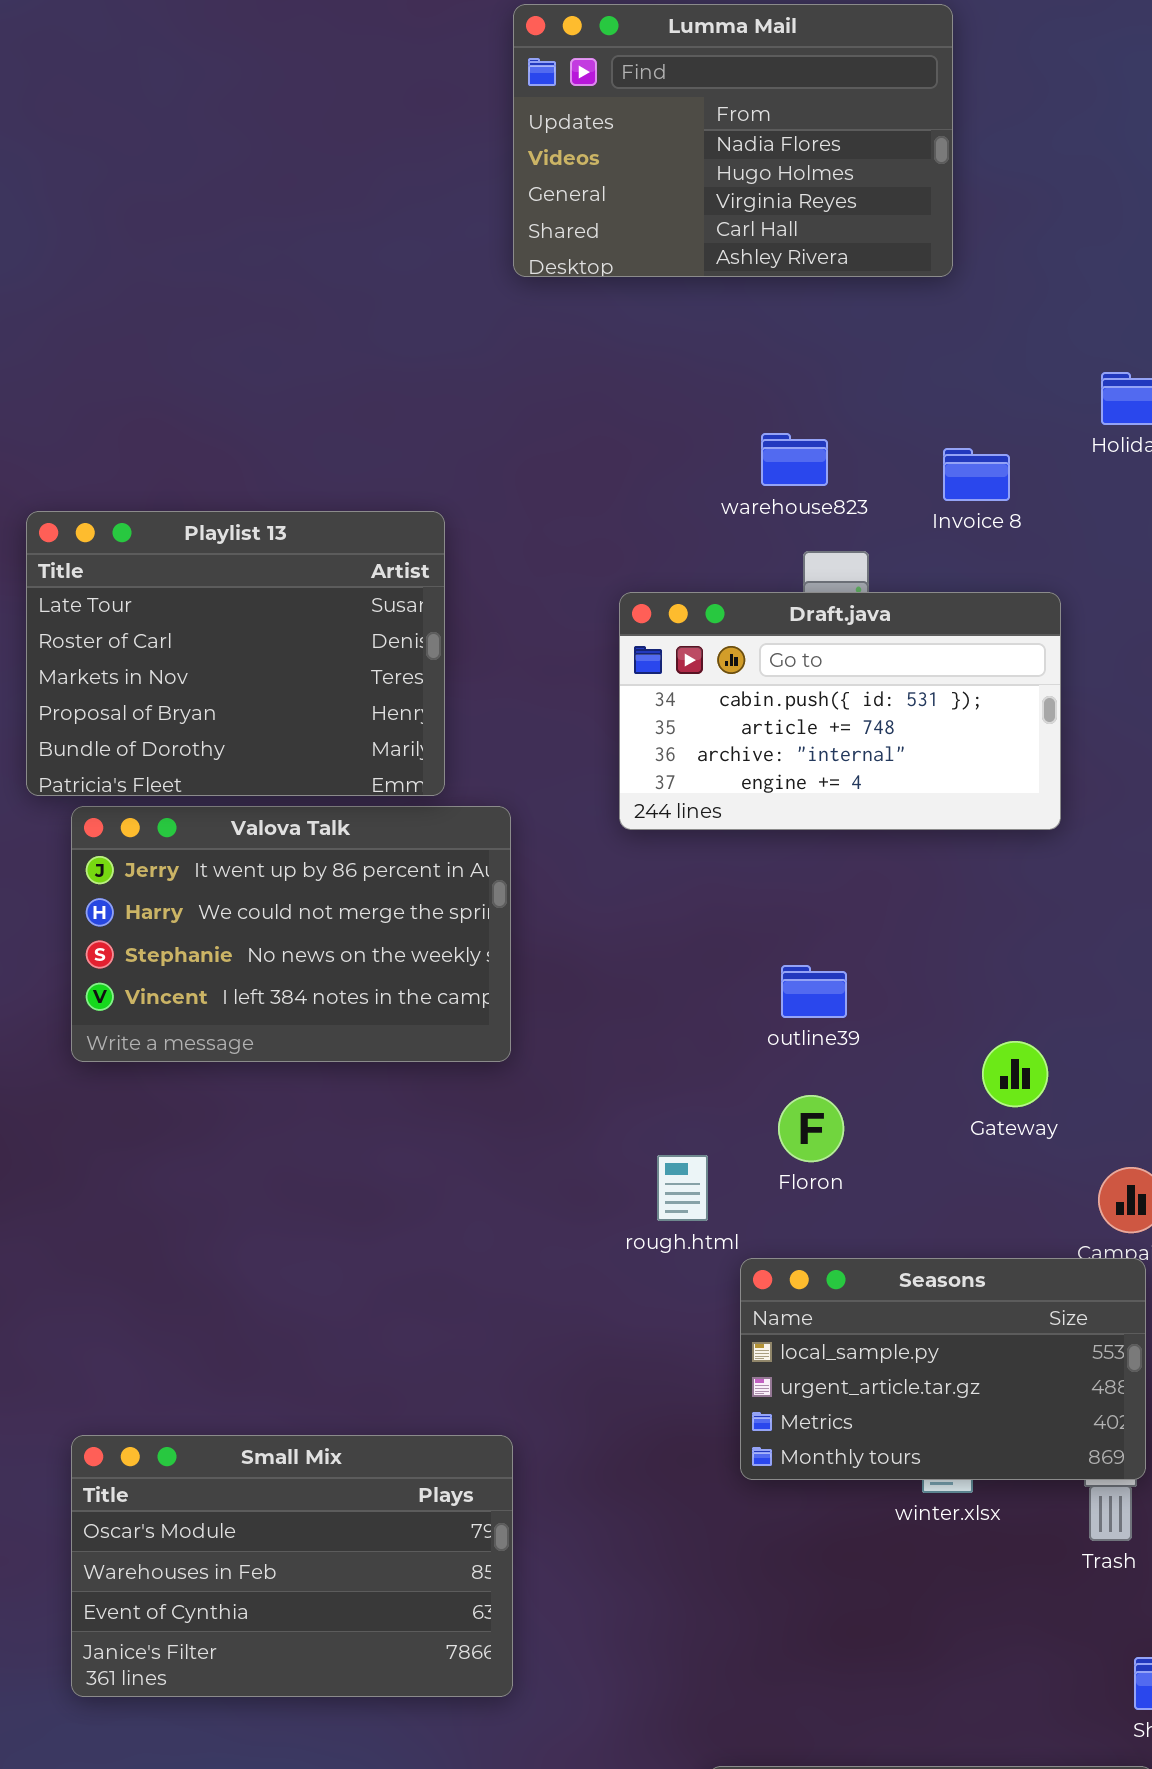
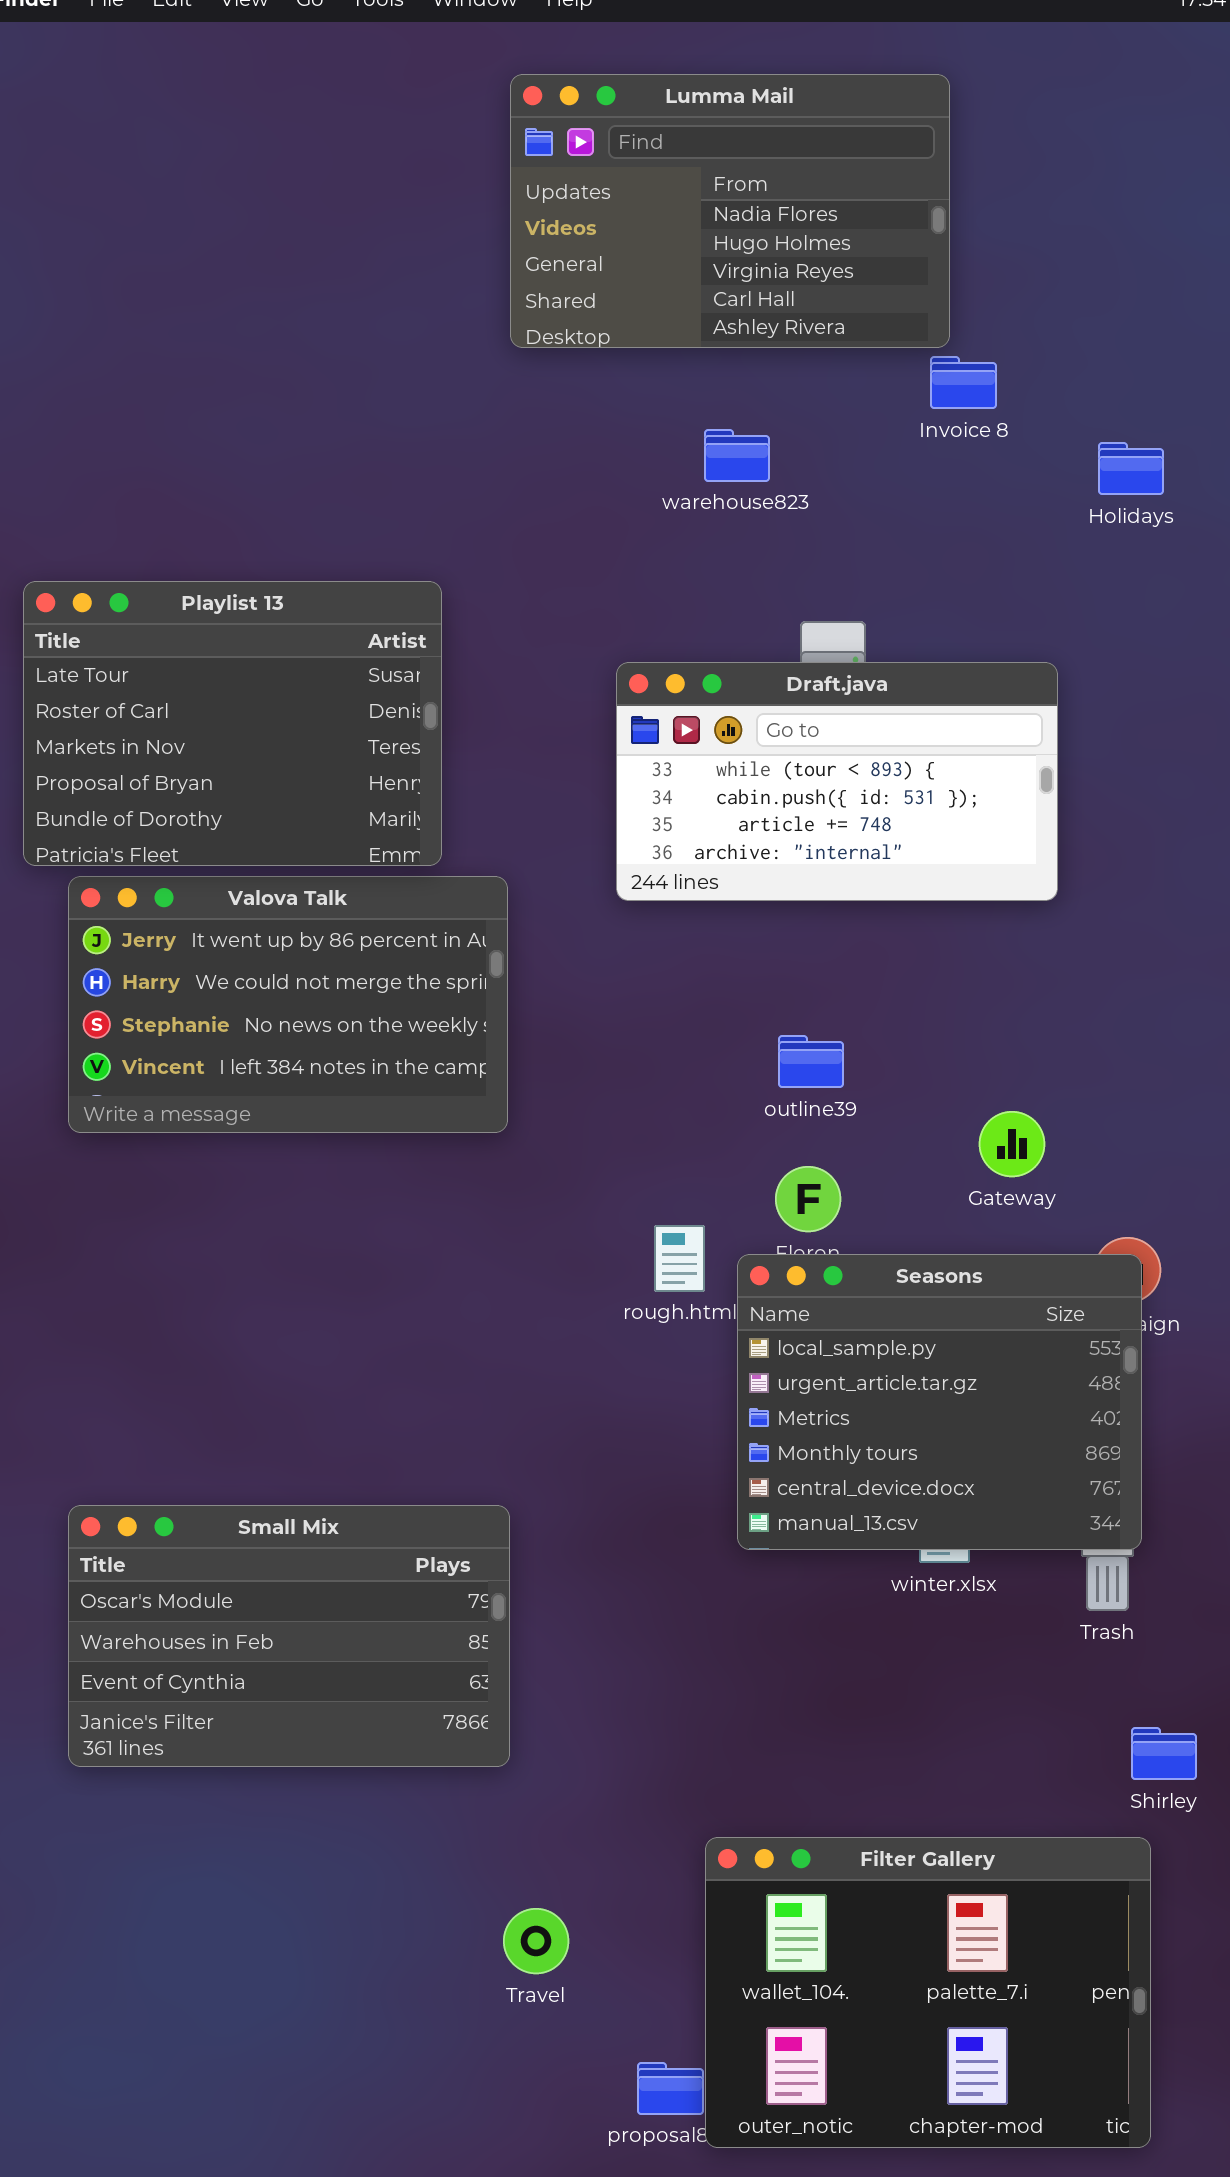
warehouse823: [761,433,828,486] -> [704,429,770,482], moved
Invoice 8: [943,448,1010,501] -> [930,356,997,409], moved
Draft.java: [619,592,1061,830] -> [616,662,1058,901], scrolled up 1 row
Seasons: [740,1258,1146,1480] -> [737,1254,1142,1550], resized

